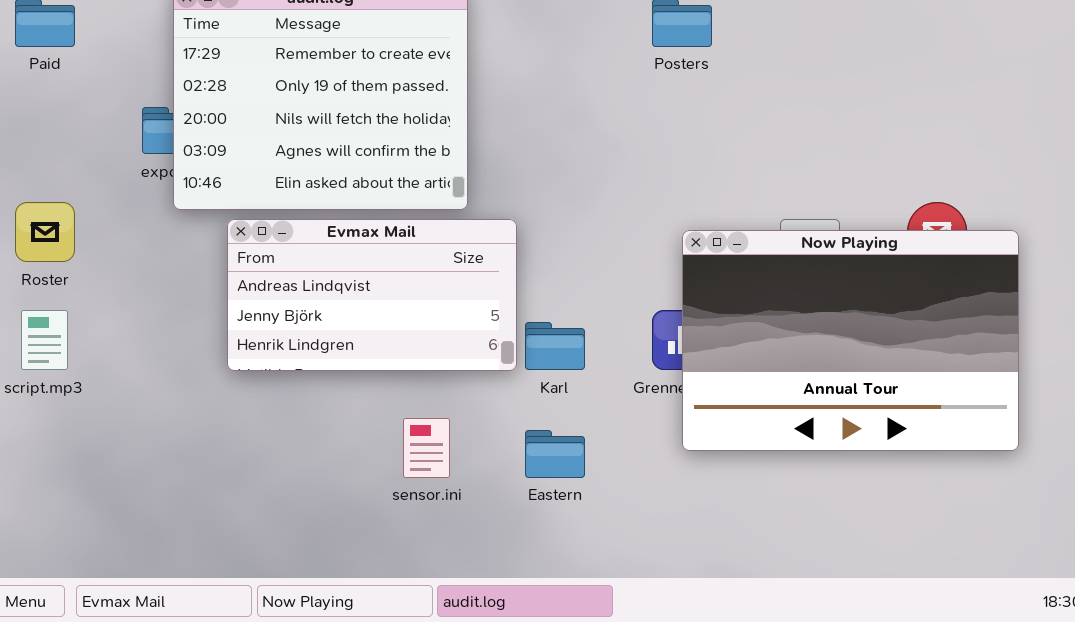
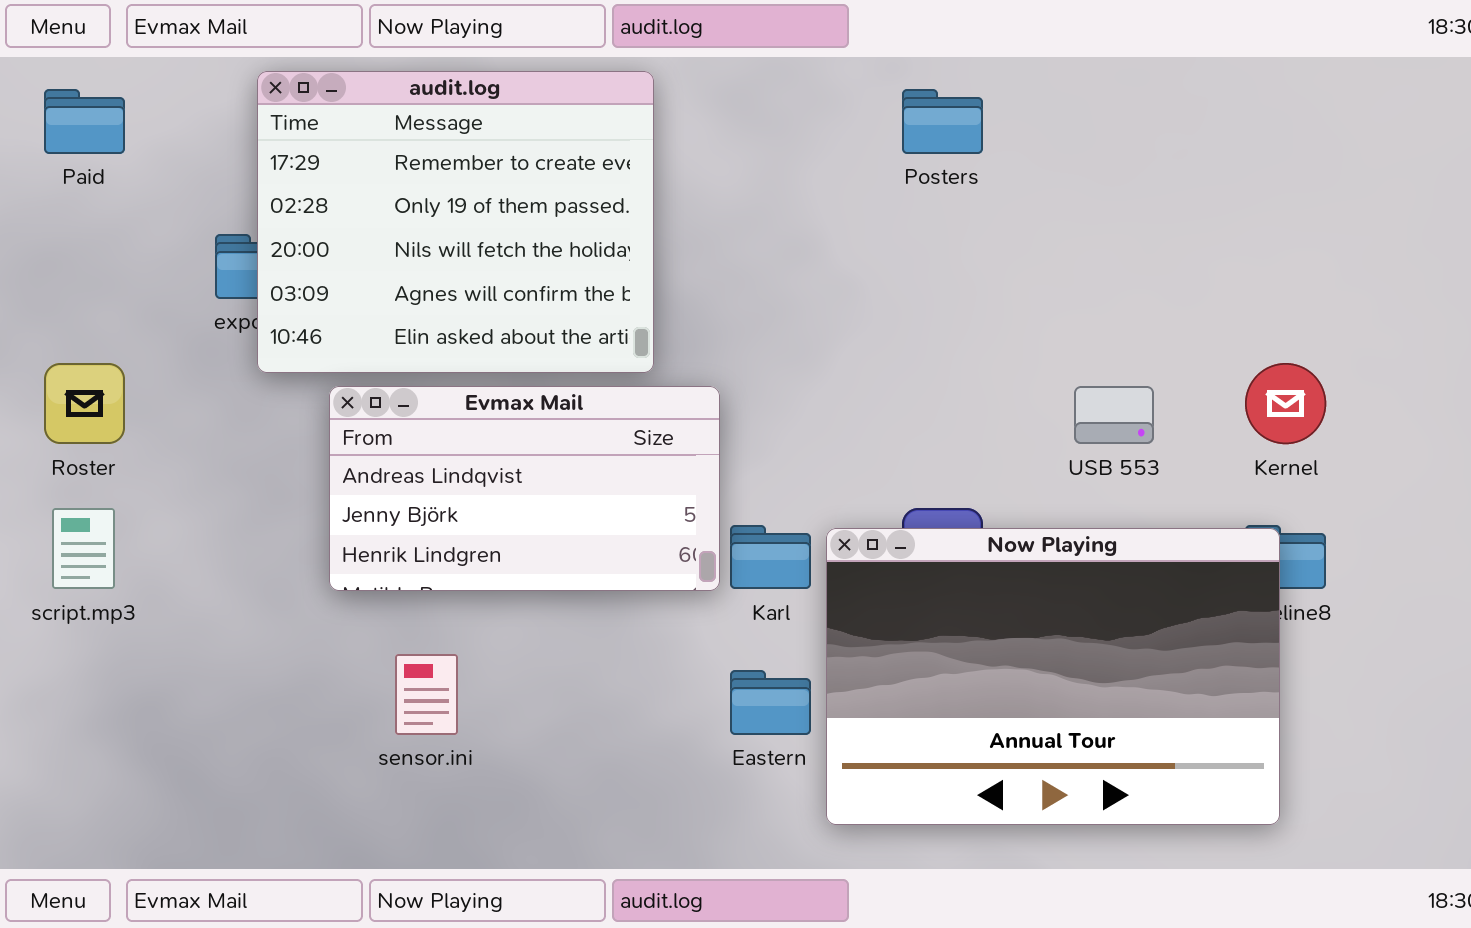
Now Playing: [682,230,1019,451] -> [826,528,1280,825], moved
sensor.ini: [403,418,450,478] -> [395,654,458,735], moved

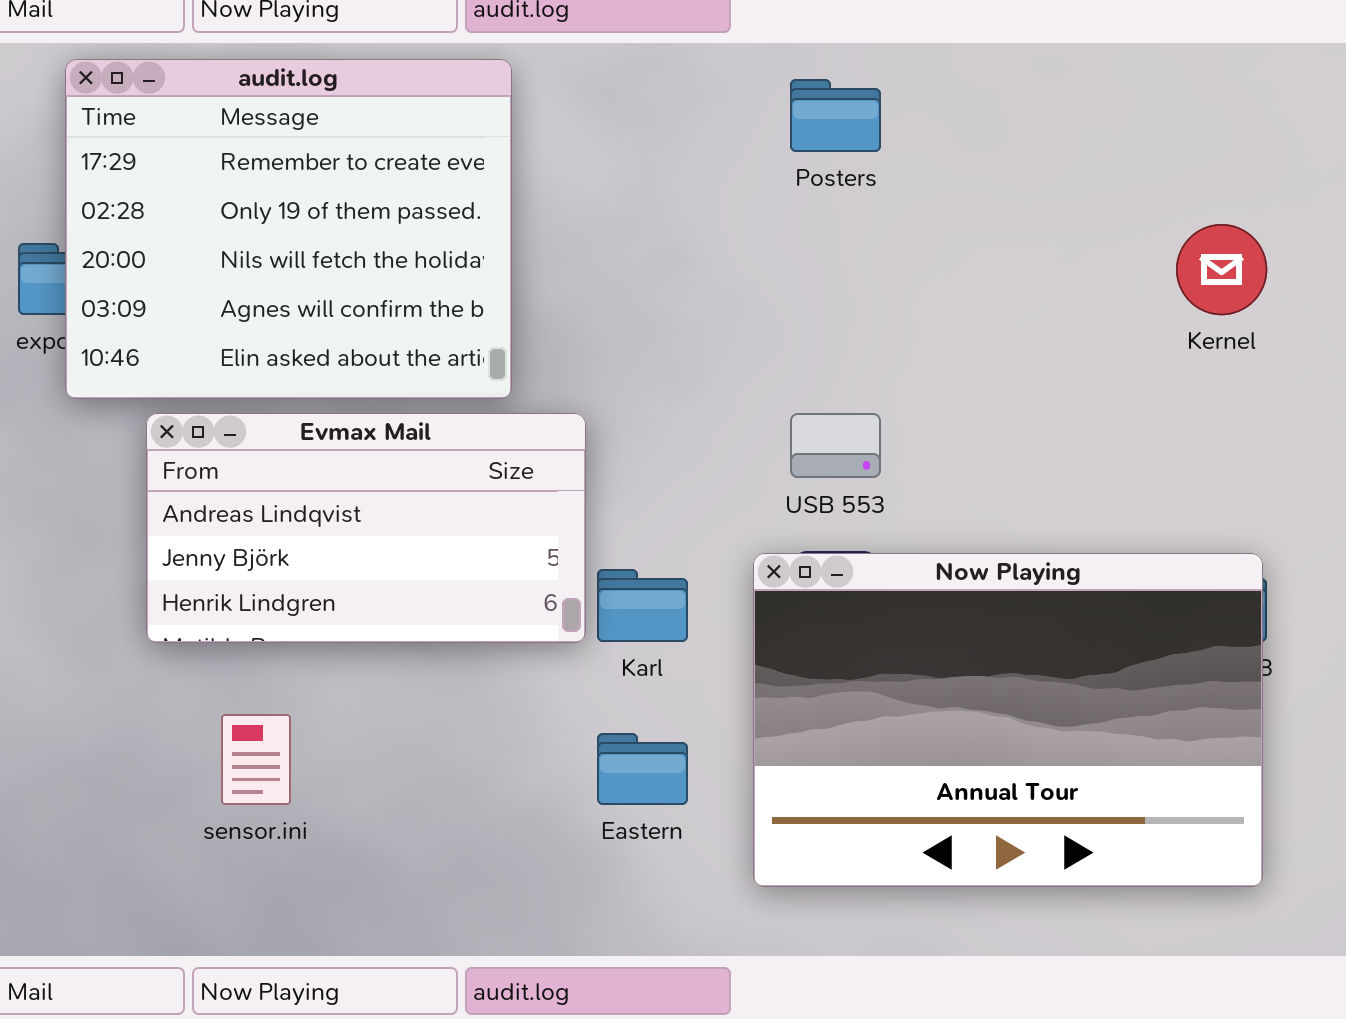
Kernel: [1245,363,1326,444] -> [1176,224,1267,315], moved
USB 553: [1074,386,1154,444] -> [790,413,881,478], moved
Now Playing: [826,528,1280,825] -> [753,553,1263,887], moved

